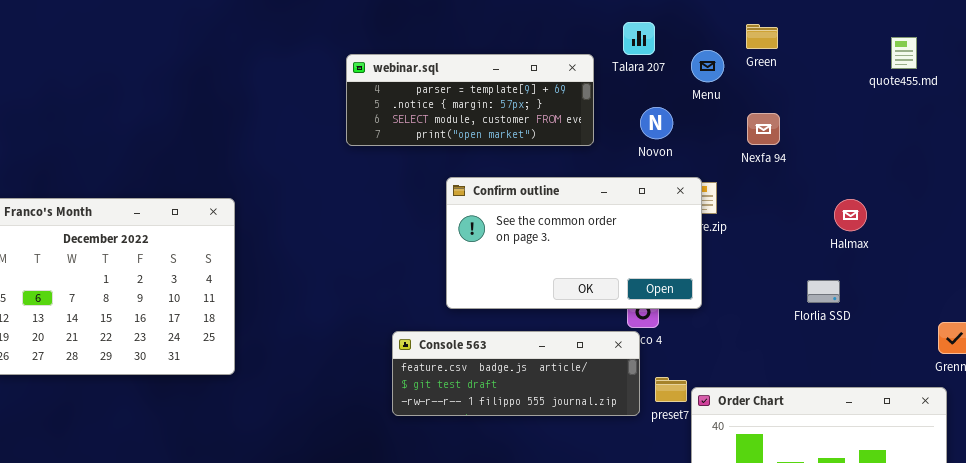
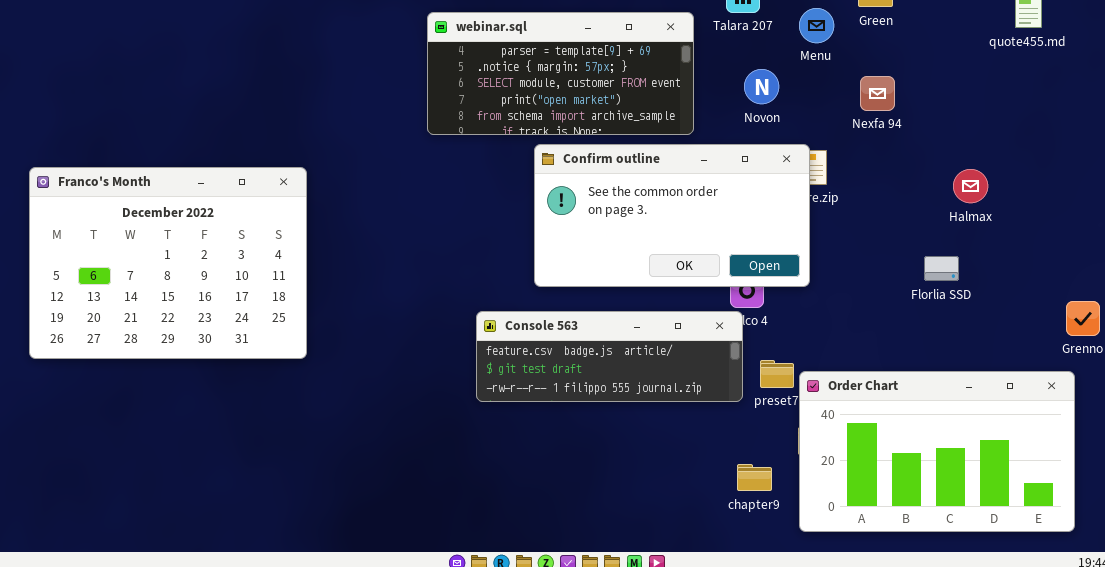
webinar.sql: [346,54,594,146] -> [427,12,694,135], resized

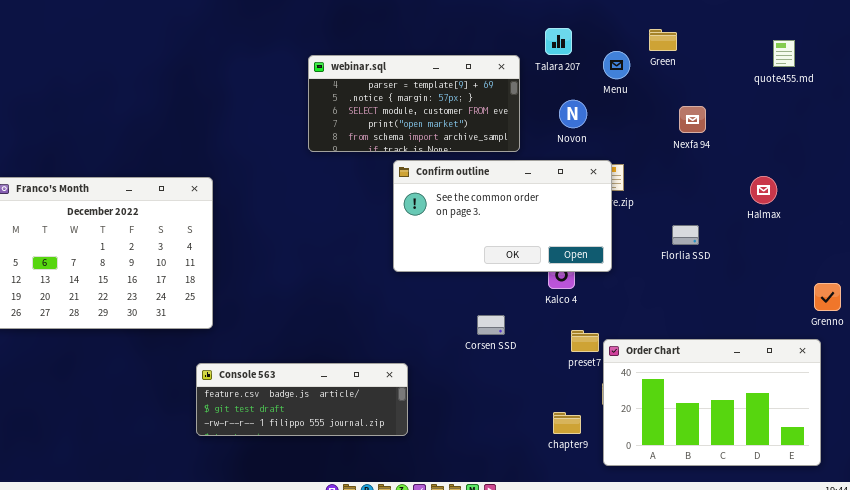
Nexfa 94: [860,76,895,111] -> [679,106,706,133], moved
Halmax: [953,169,988,203] -> [750,176,777,204], moved
Florlia SSD: [924,256,959,281] -> [672,225,699,245], moved
Console 563: [476,311,743,402] -> [196,363,408,436], moved

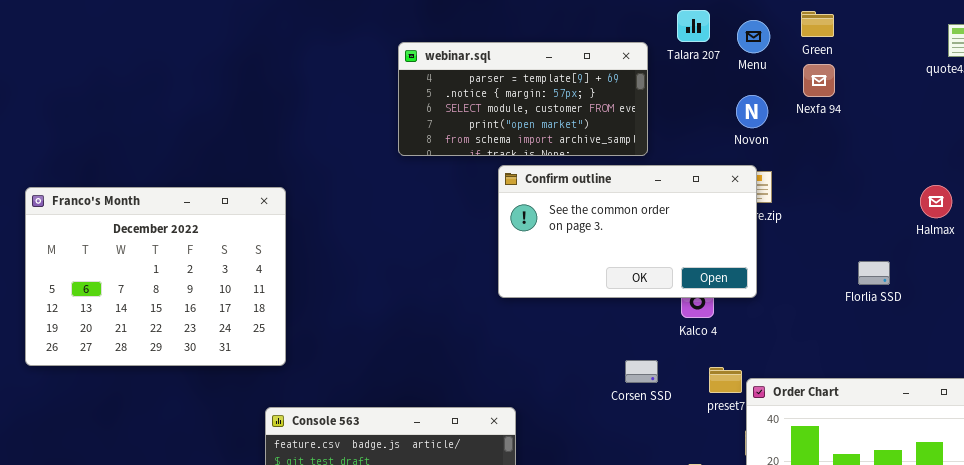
Menu: [603,51,630,79] -> [737,20,770,53], moved
Novon: [559,100,587,128] -> [736,95,768,128], moved
Nexfa 94: [679,106,706,133] -> [803,64,835,97], moved
Florlia SSD: [672,225,699,245] -> [858,261,890,285], moved
Corsen SSD: [477,315,505,335] -> [625,360,658,383], moved

